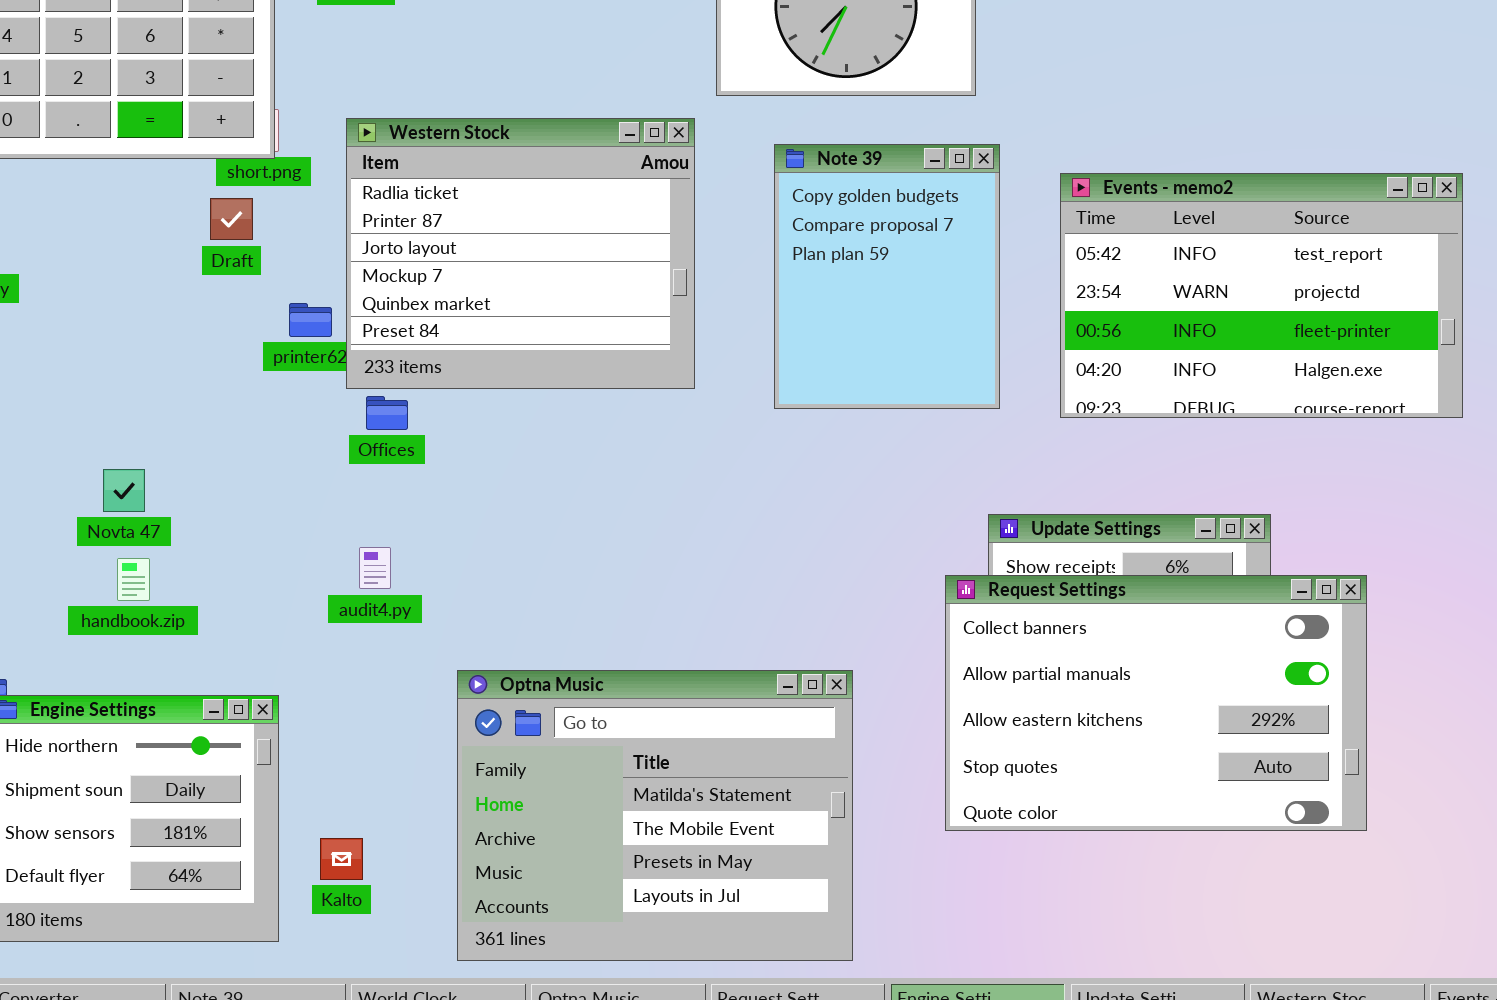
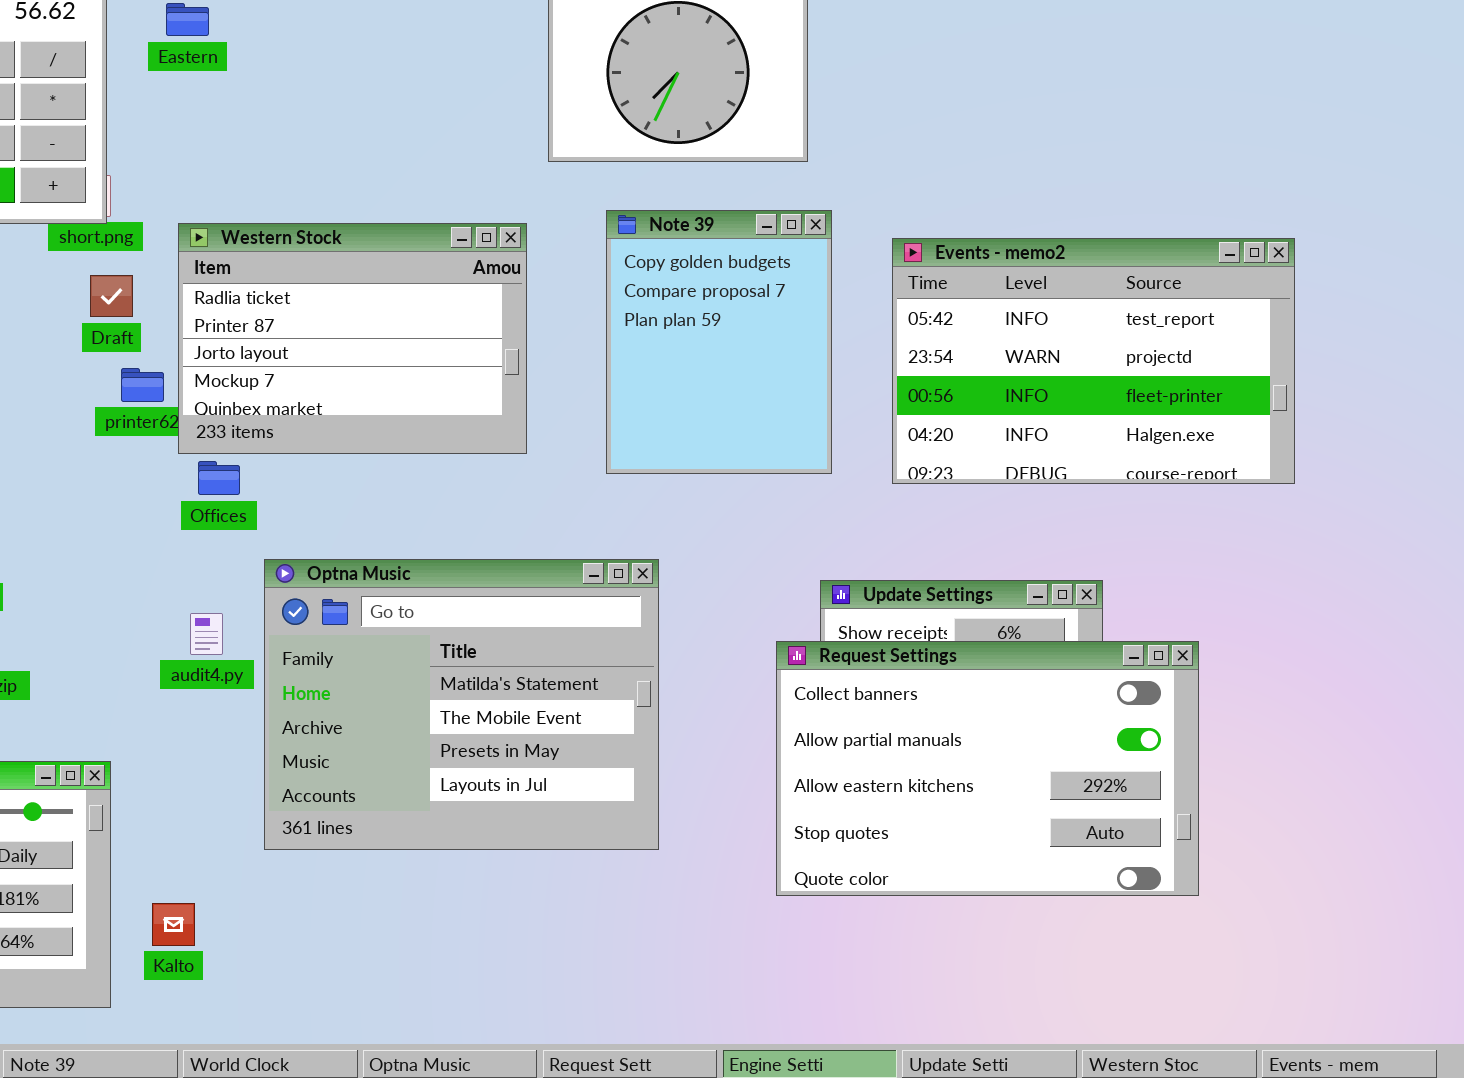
Western Stock: [346,118,695,389] -> [178,223,527,454], resized
Draft: [210,198,253,240] -> [90,275,133,317], moved
Optna Music: [457,670,853,961] -> [264,559,659,850], moved

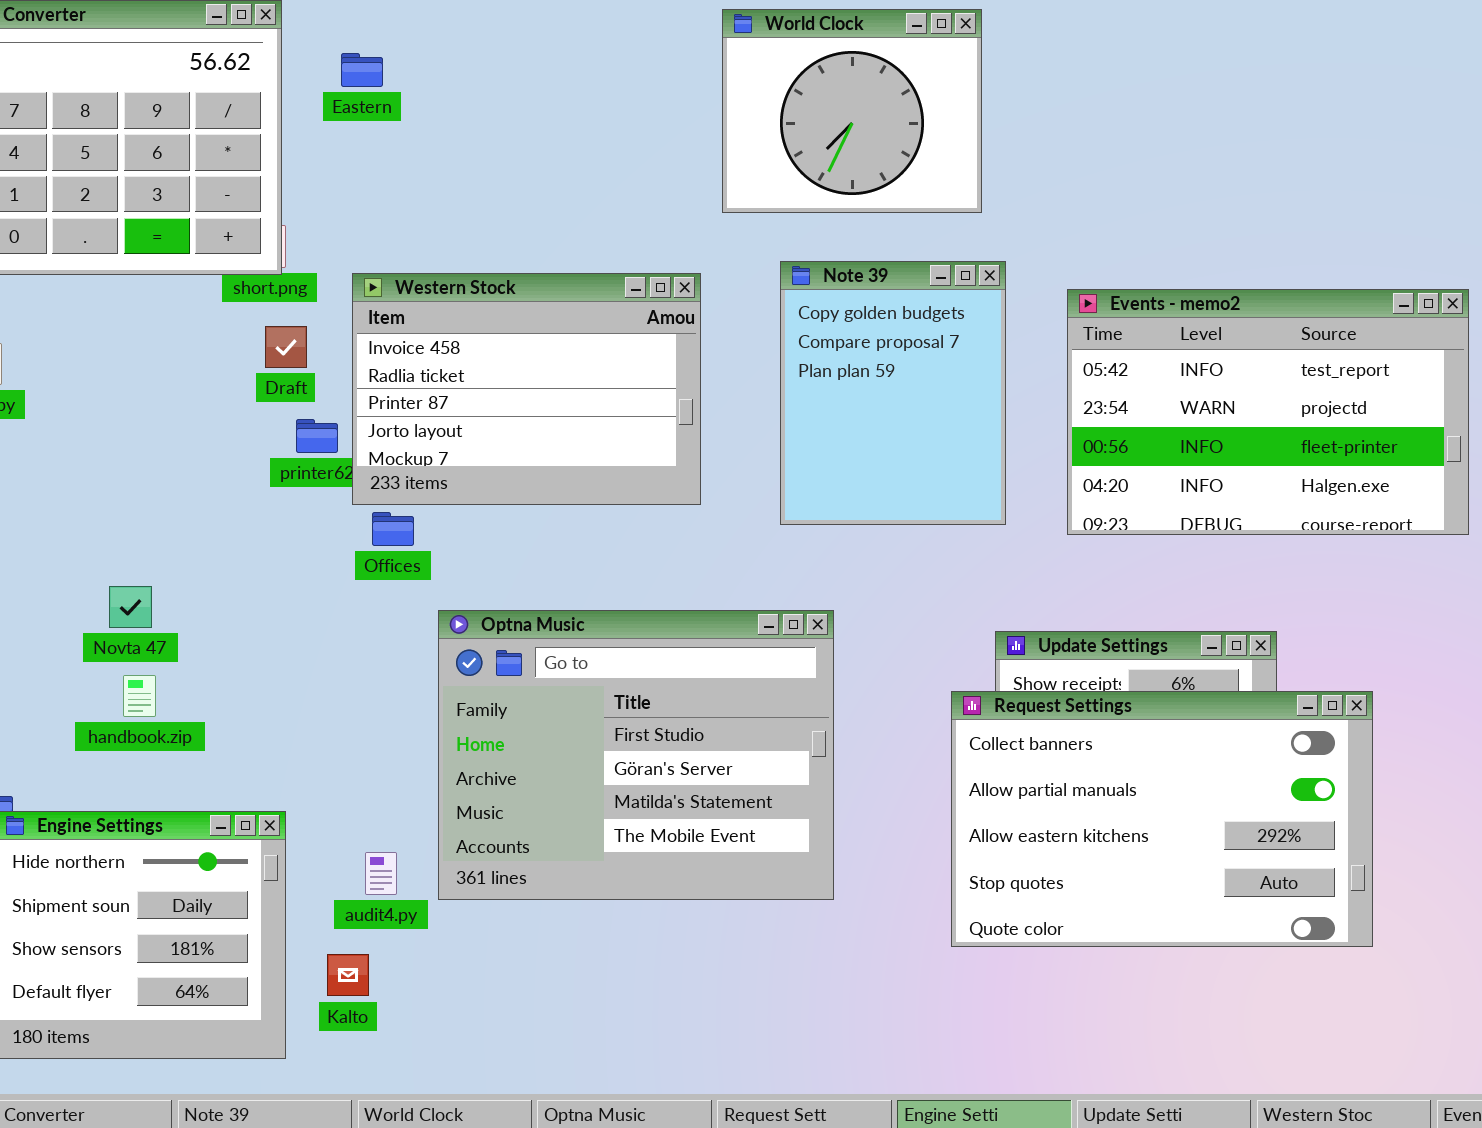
Western Stock: [178,223,527,454] -> [352,273,701,505], scrolled up 1 row
Optna Music: [264,559,659,850] -> [438,610,834,900], scrolled up 2 rows
audit4.py: [190,613,223,655] -> [365,852,397,895], moved

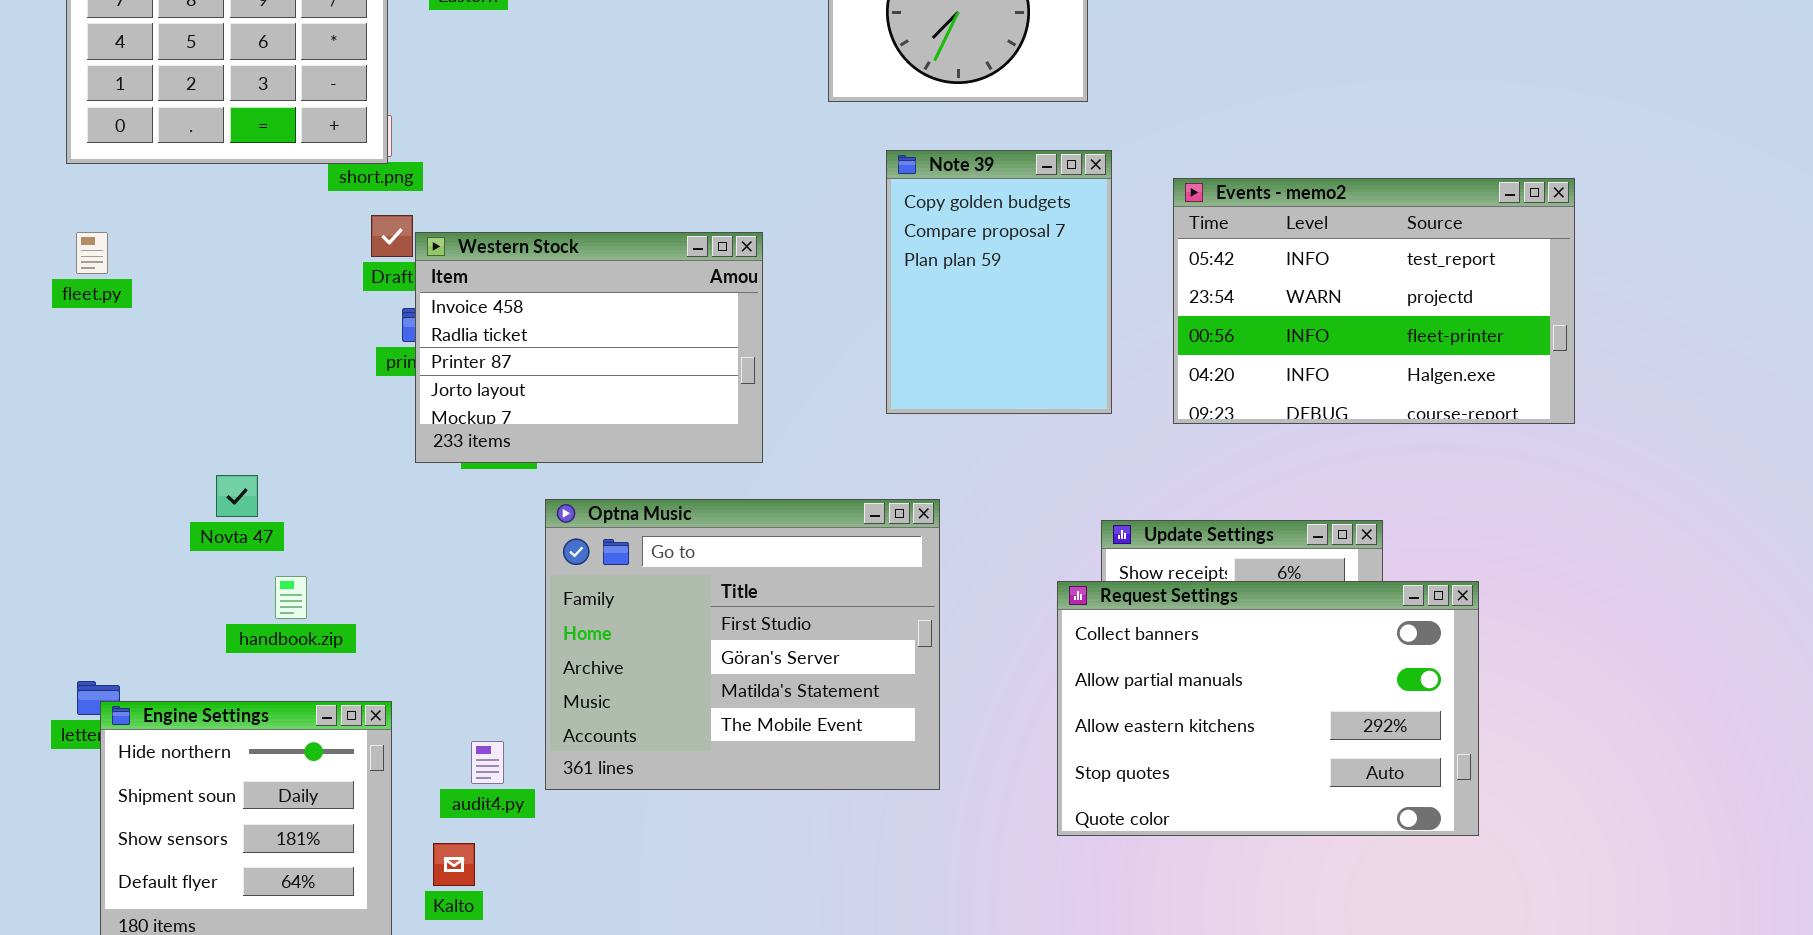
Western Stock: [352,273,701,505] -> [415,232,763,463], moved
handbook.zip: [123,675,156,717] -> [275,576,307,619], moved

